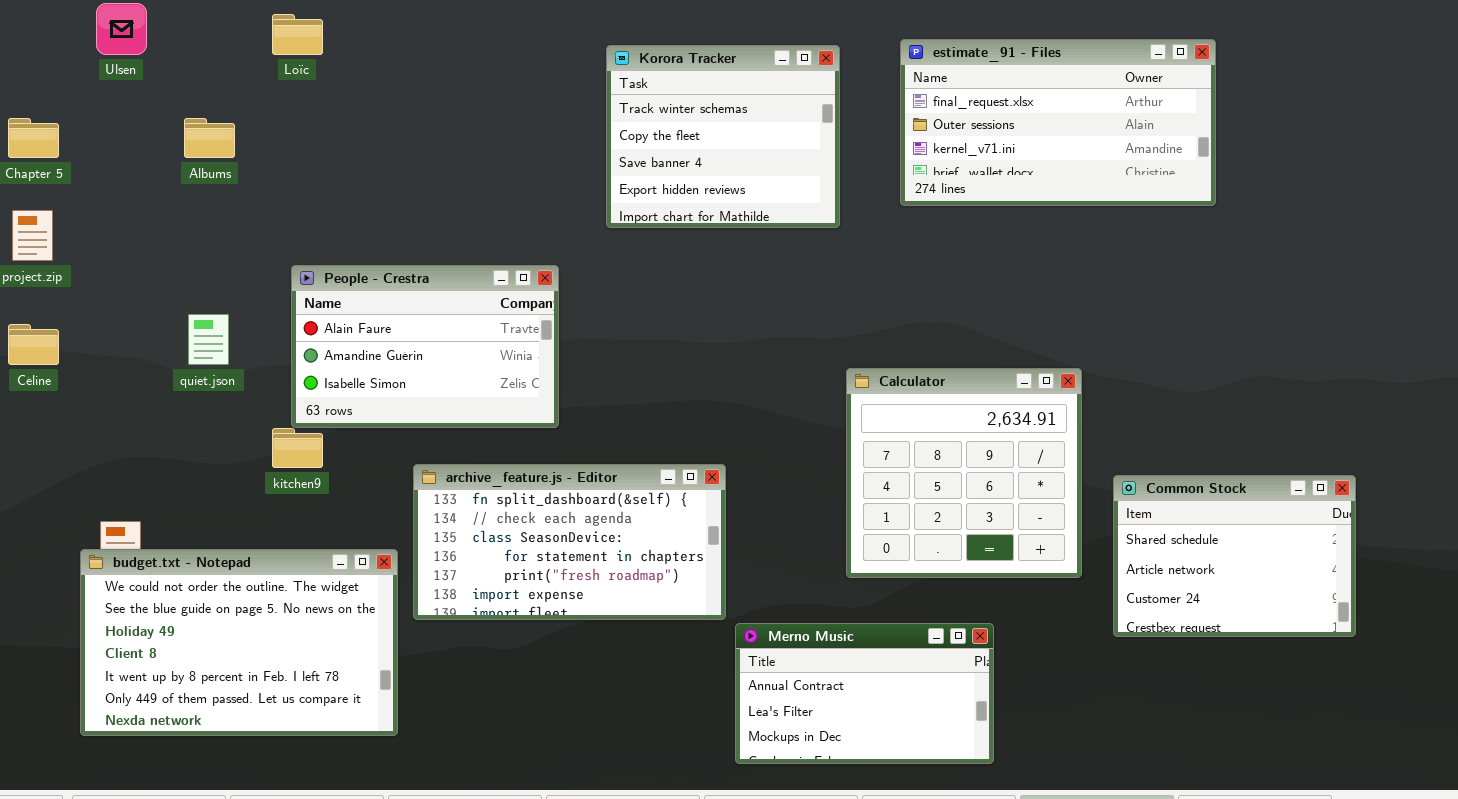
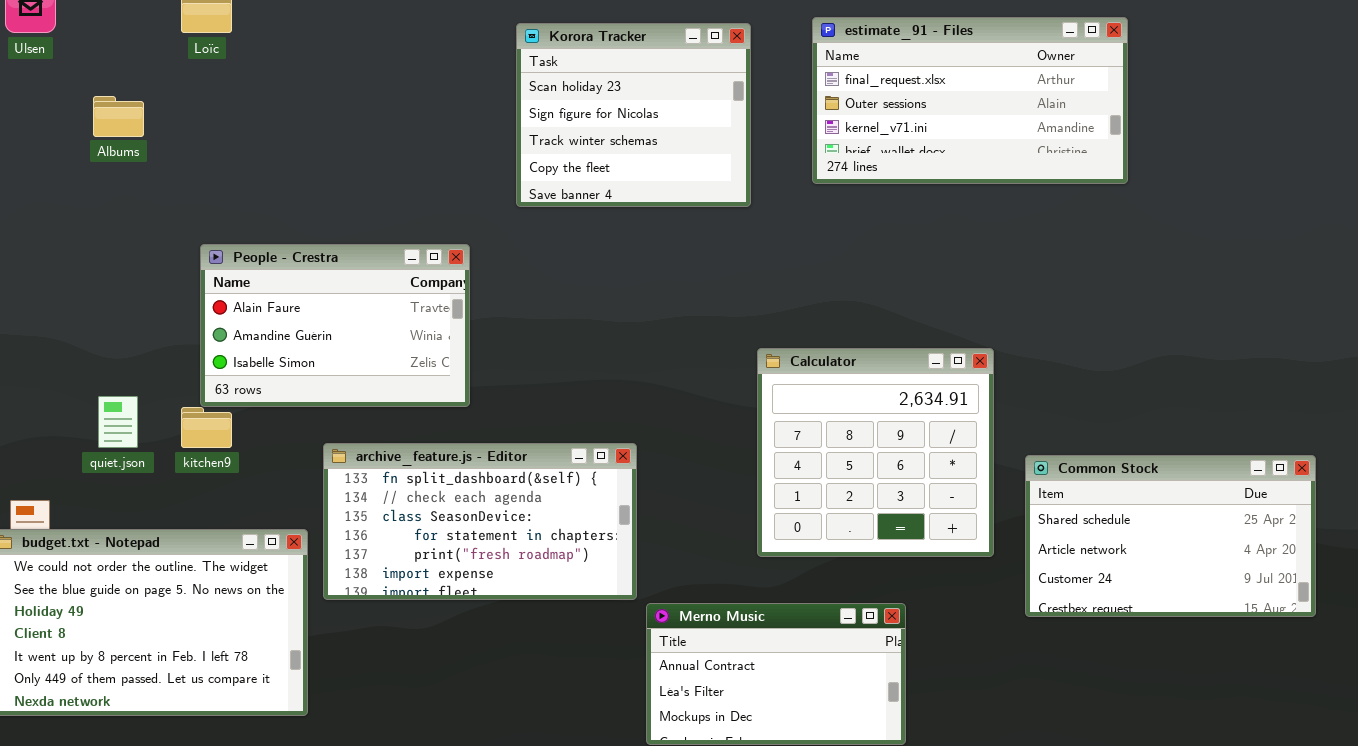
Korora Tracker: [606,45,840,228] -> [516,23,751,207], scrolled up 2 rows
quiet.json: [188,314,229,365] -> [98,396,138,448], moved
Common Stock: [1113,475,1356,637] -> [1025,455,1316,617], resized

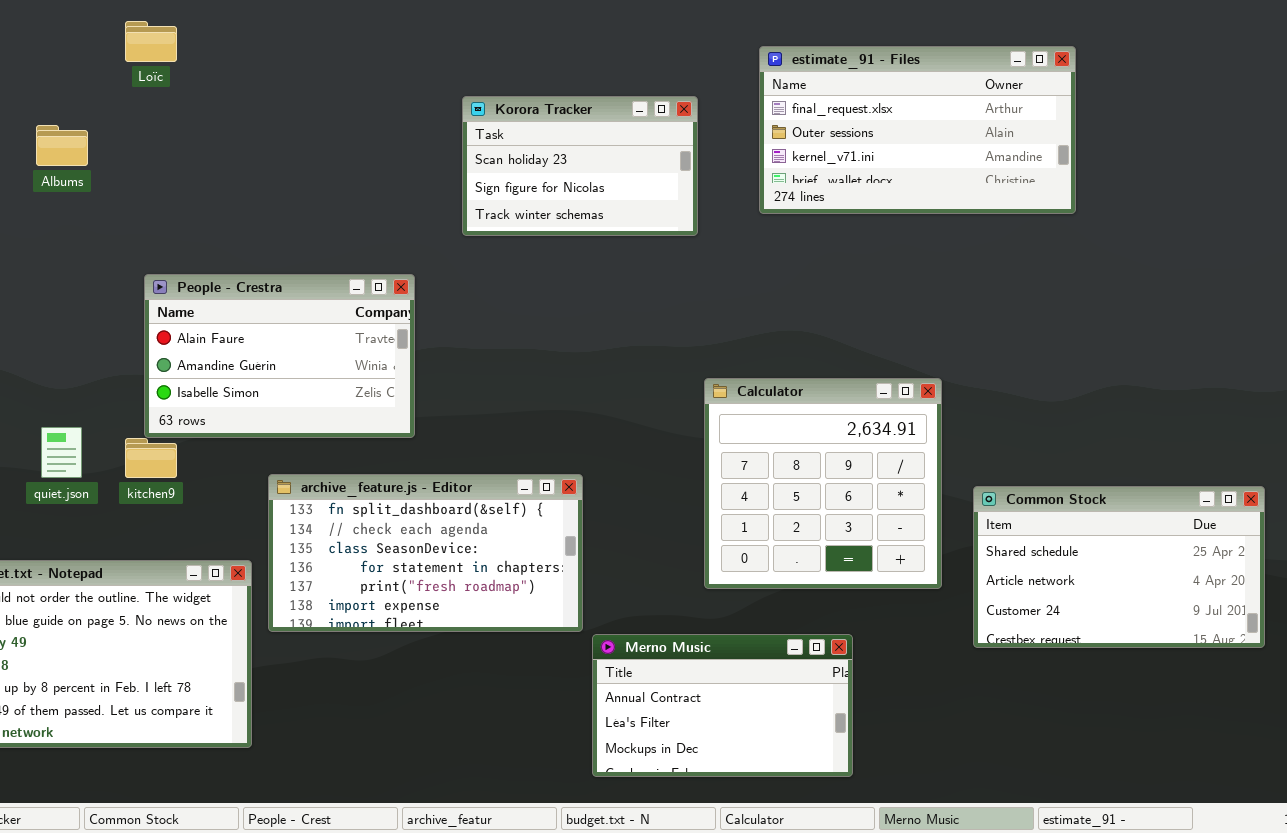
Korora Tracker: [516,23,751,207] -> [462,96,698,236], resized

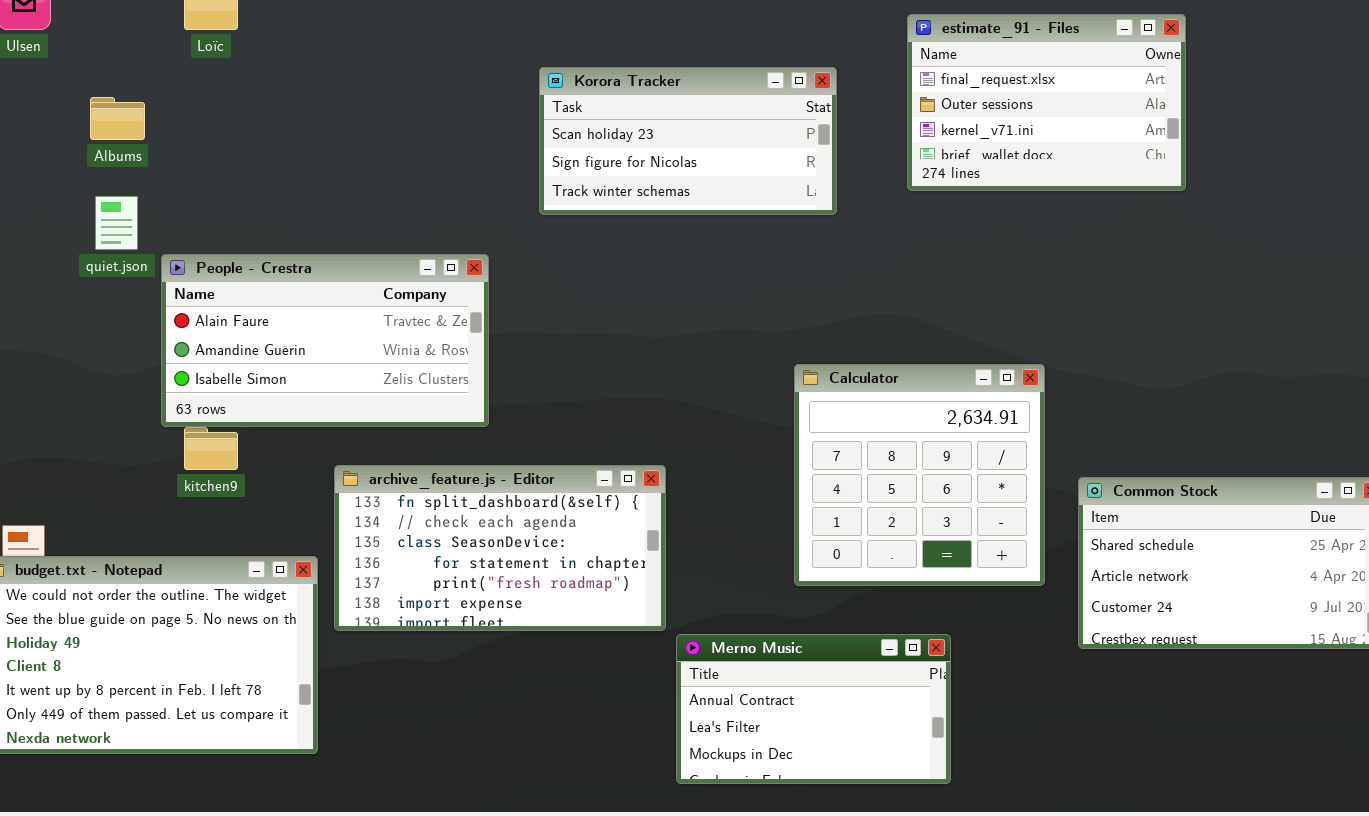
estimate_91 - Files: [759,46,1076,214] -> [907,14,1186,191], resized
Korora Tracker: [462,96,698,236] -> [539,67,837,215], resized
People - Crestra: [144,274,415,438] -> [161,254,489,427], resized
quiet.json: [41,427,82,478] -> [95,196,138,250], moved

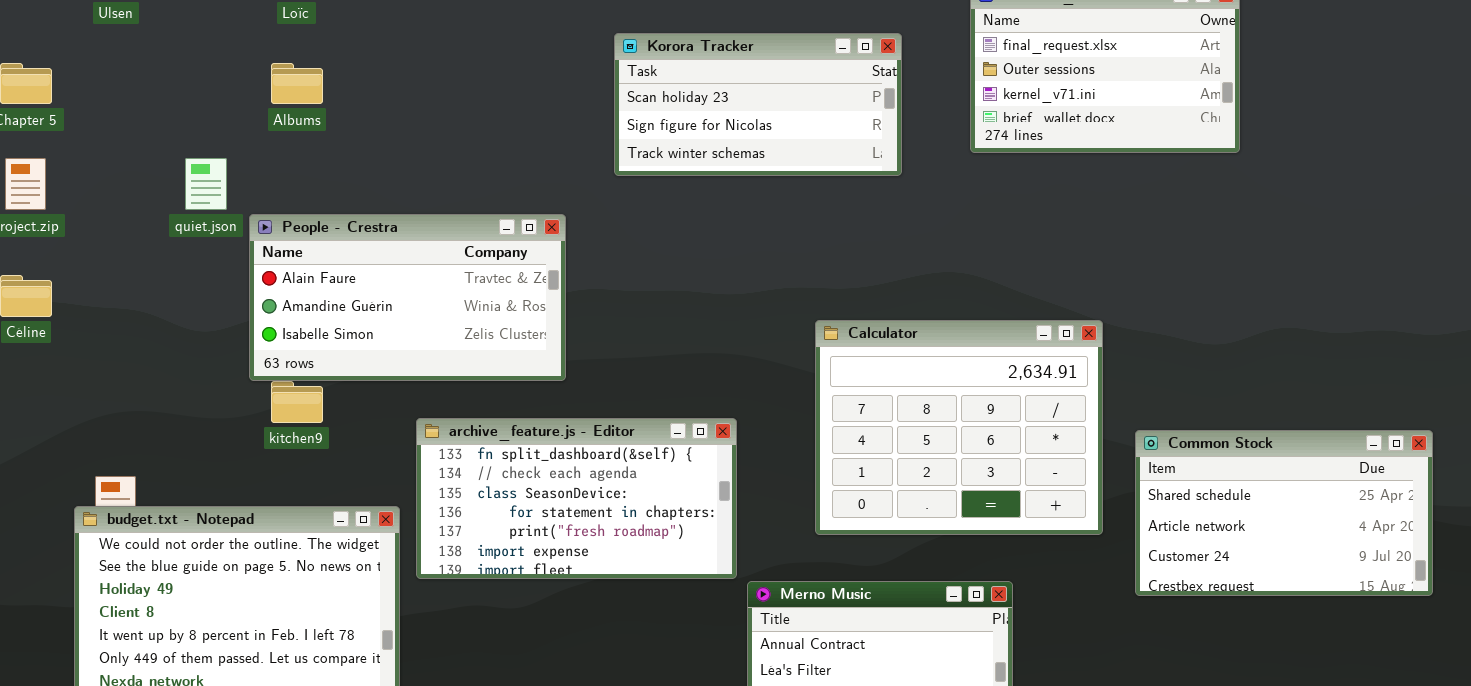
Albums: [90,97,145,140] -> [271,63,323,104], moved
Calculator: [794,364,1045,586] -> [815,320,1103,535], resized

